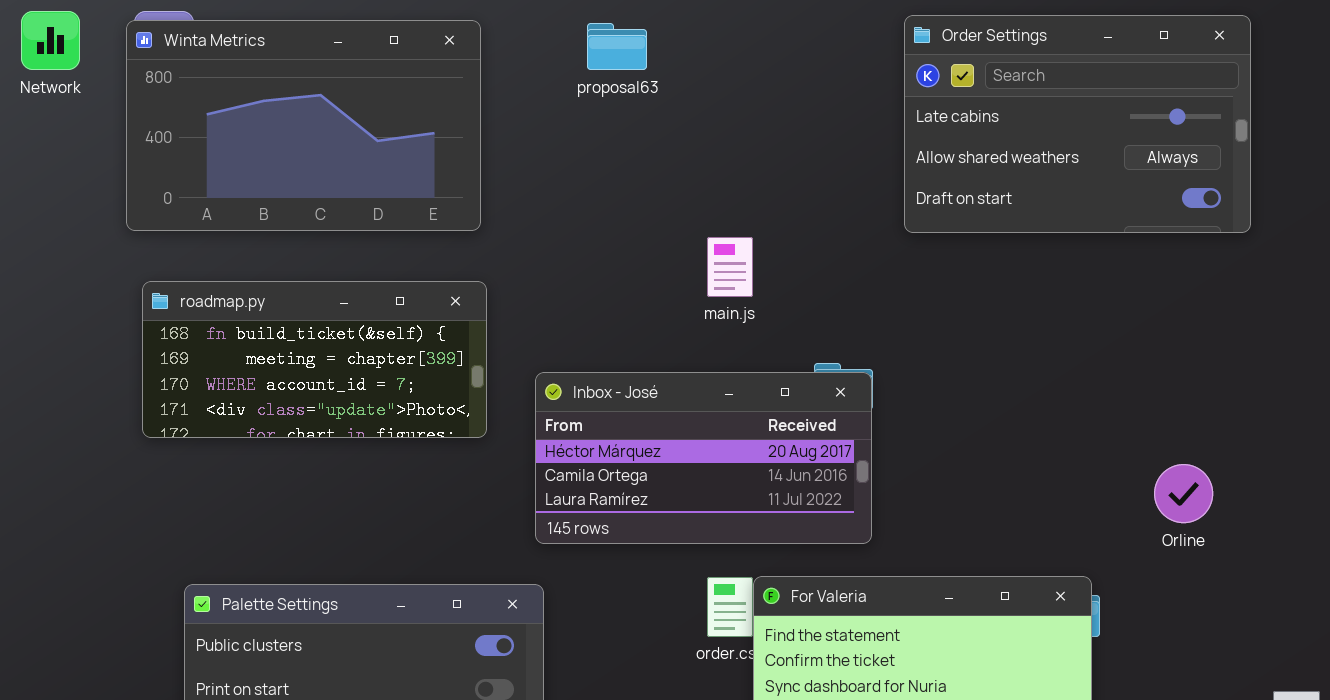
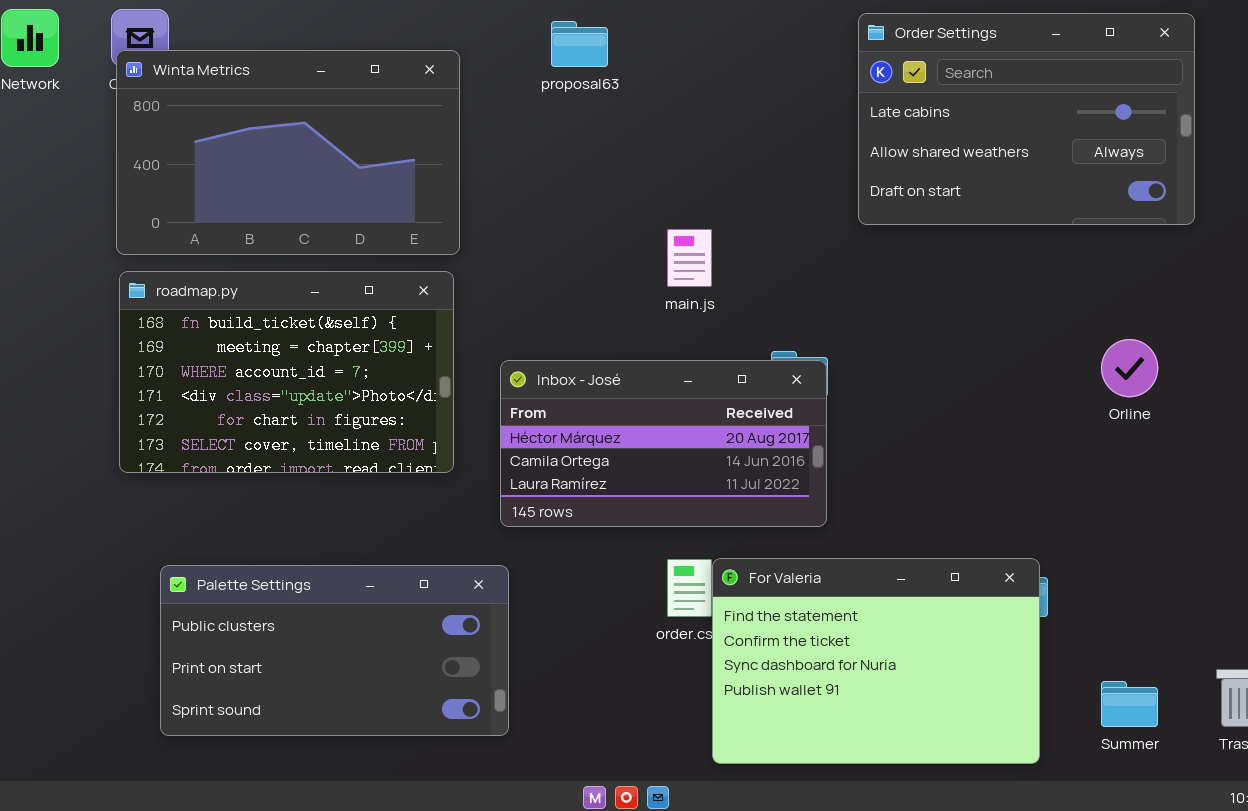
Winta Metrics: [126,20,481,231] -> [116,50,460,255], moved
roadmap.py: [142,281,487,438] -> [119,271,454,473], resized
Orline: [1154,464,1213,523] -> [1101,339,1158,397], moved

